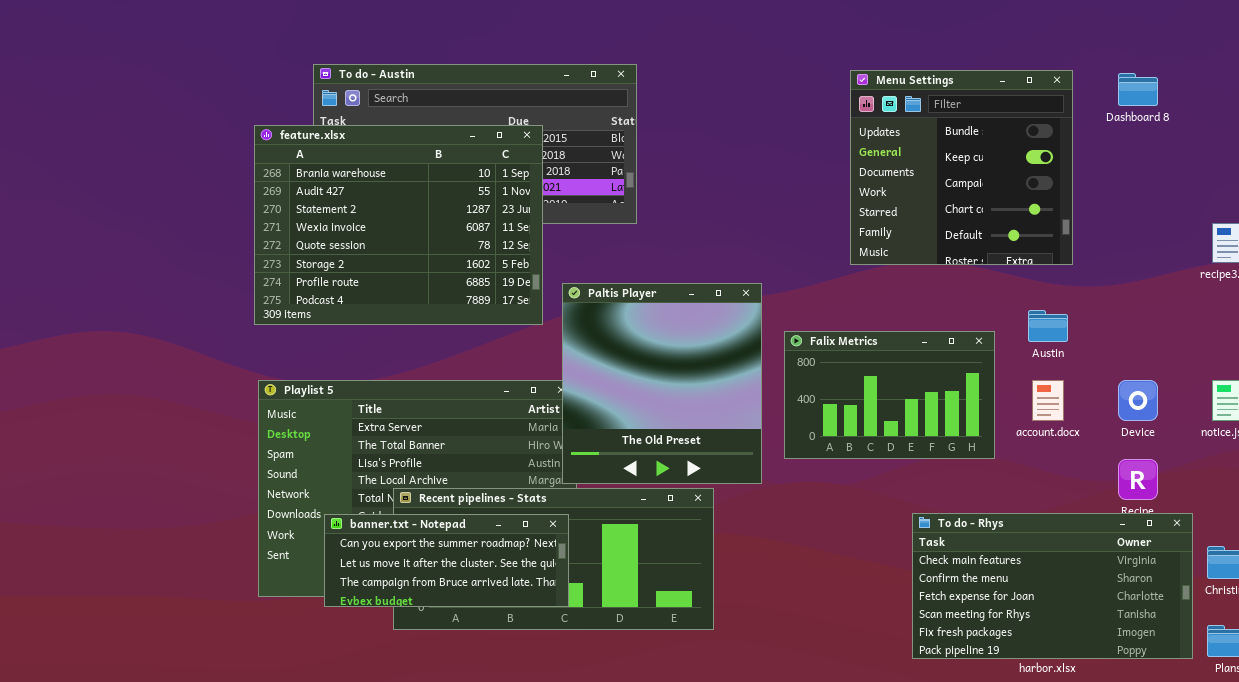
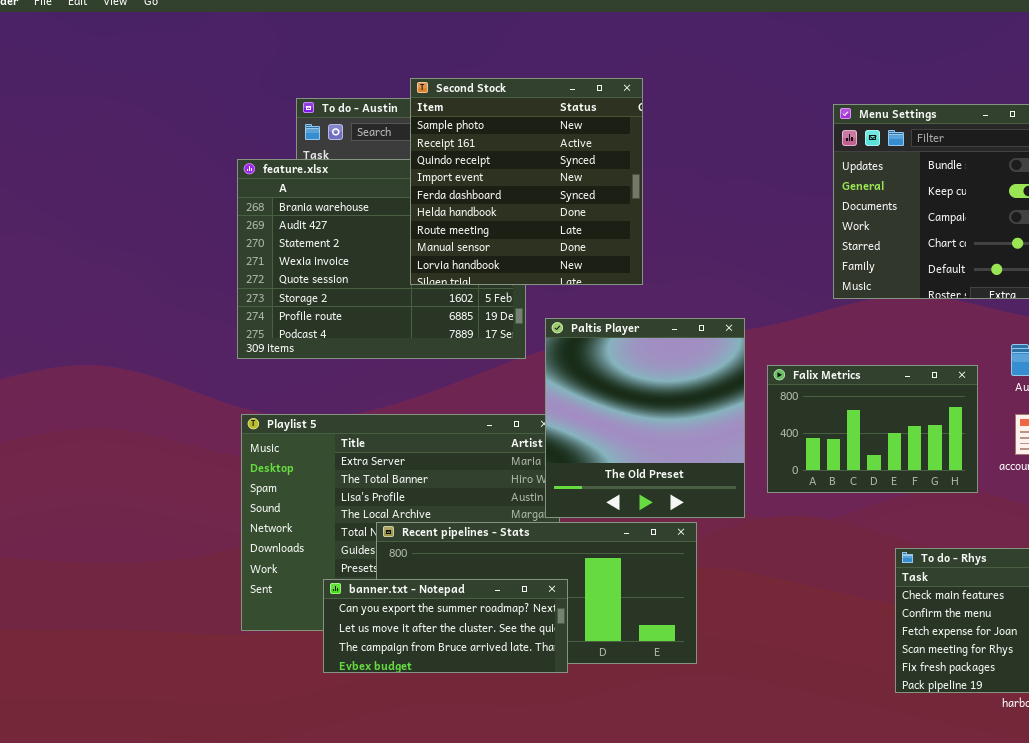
Second Stock: none -> [410,78,643,285], opened
banner.txt - Notepad: [324,514,569,607] -> [323,579,568,673], moved

